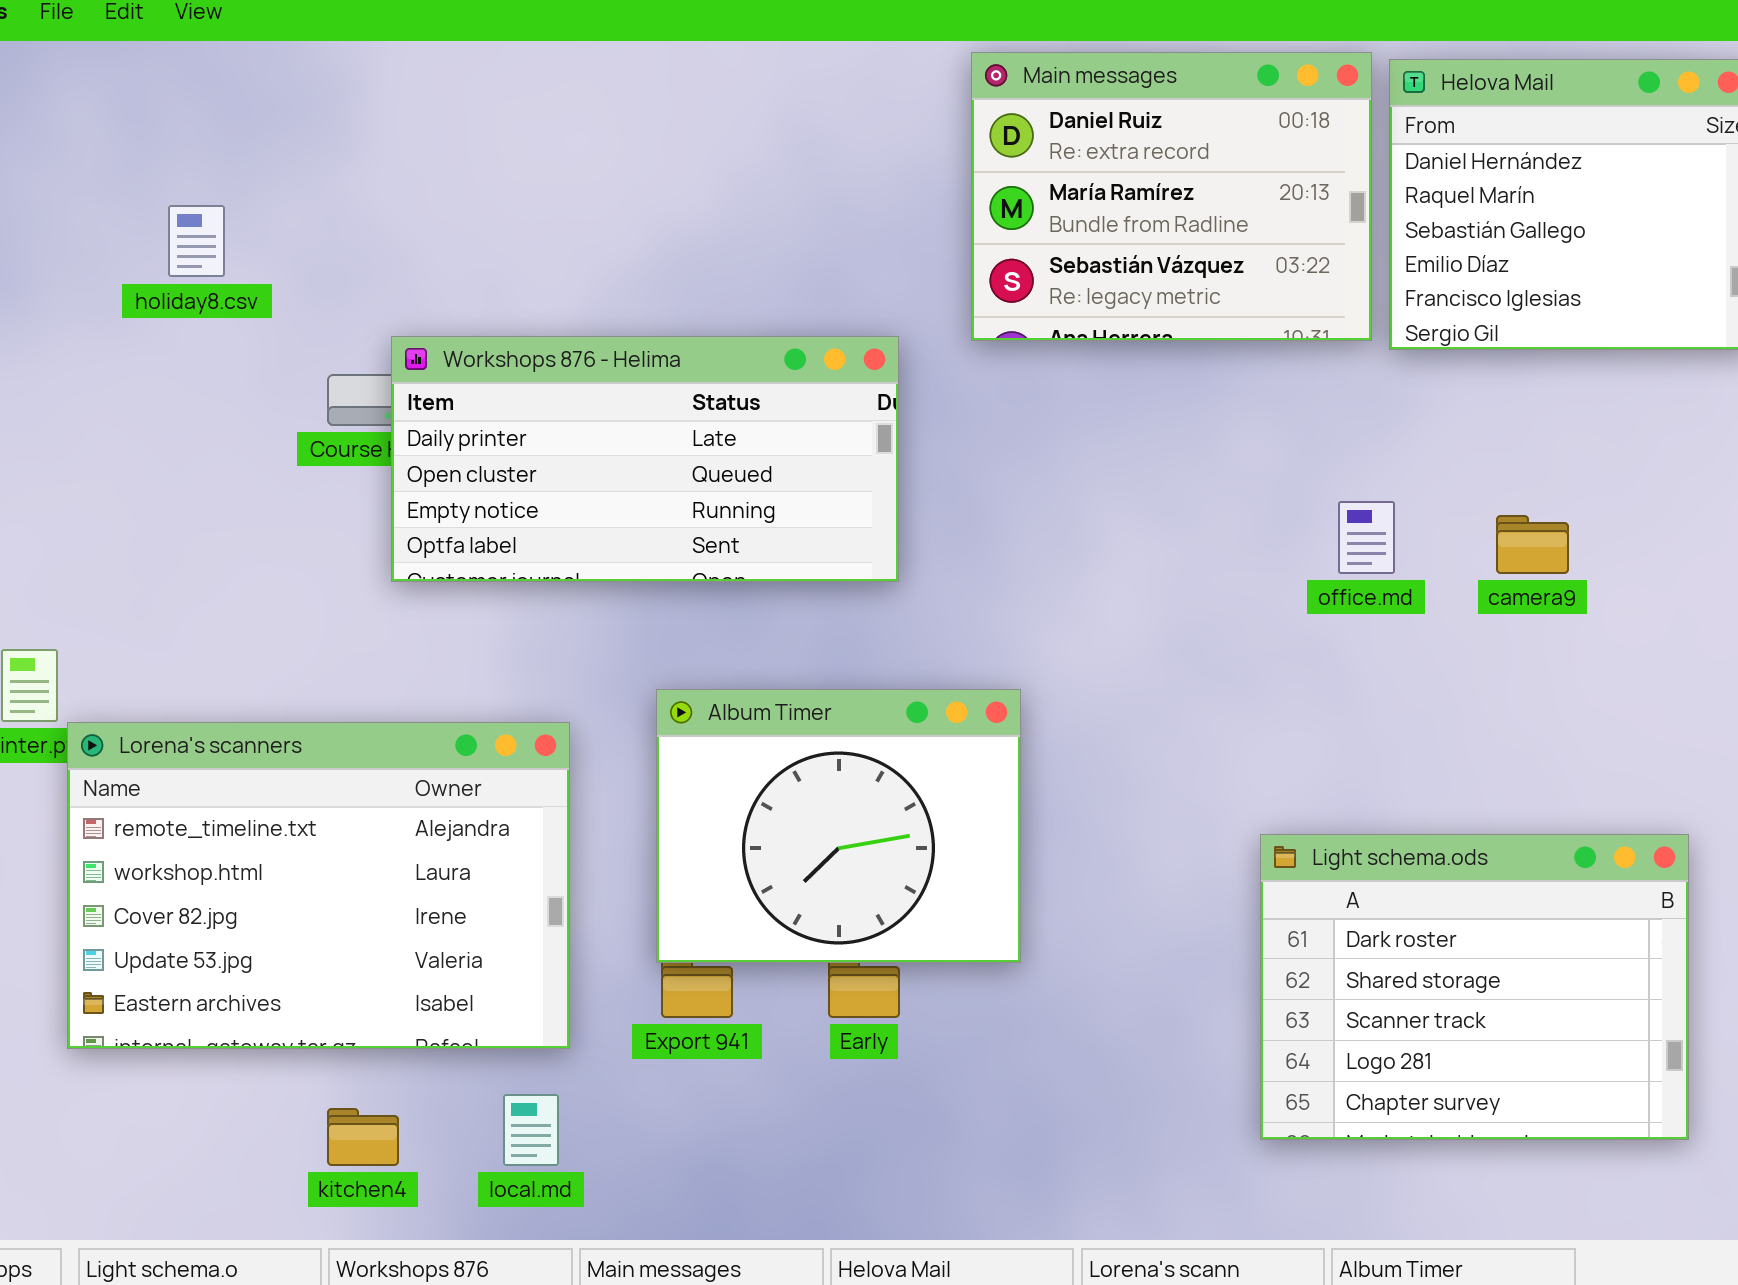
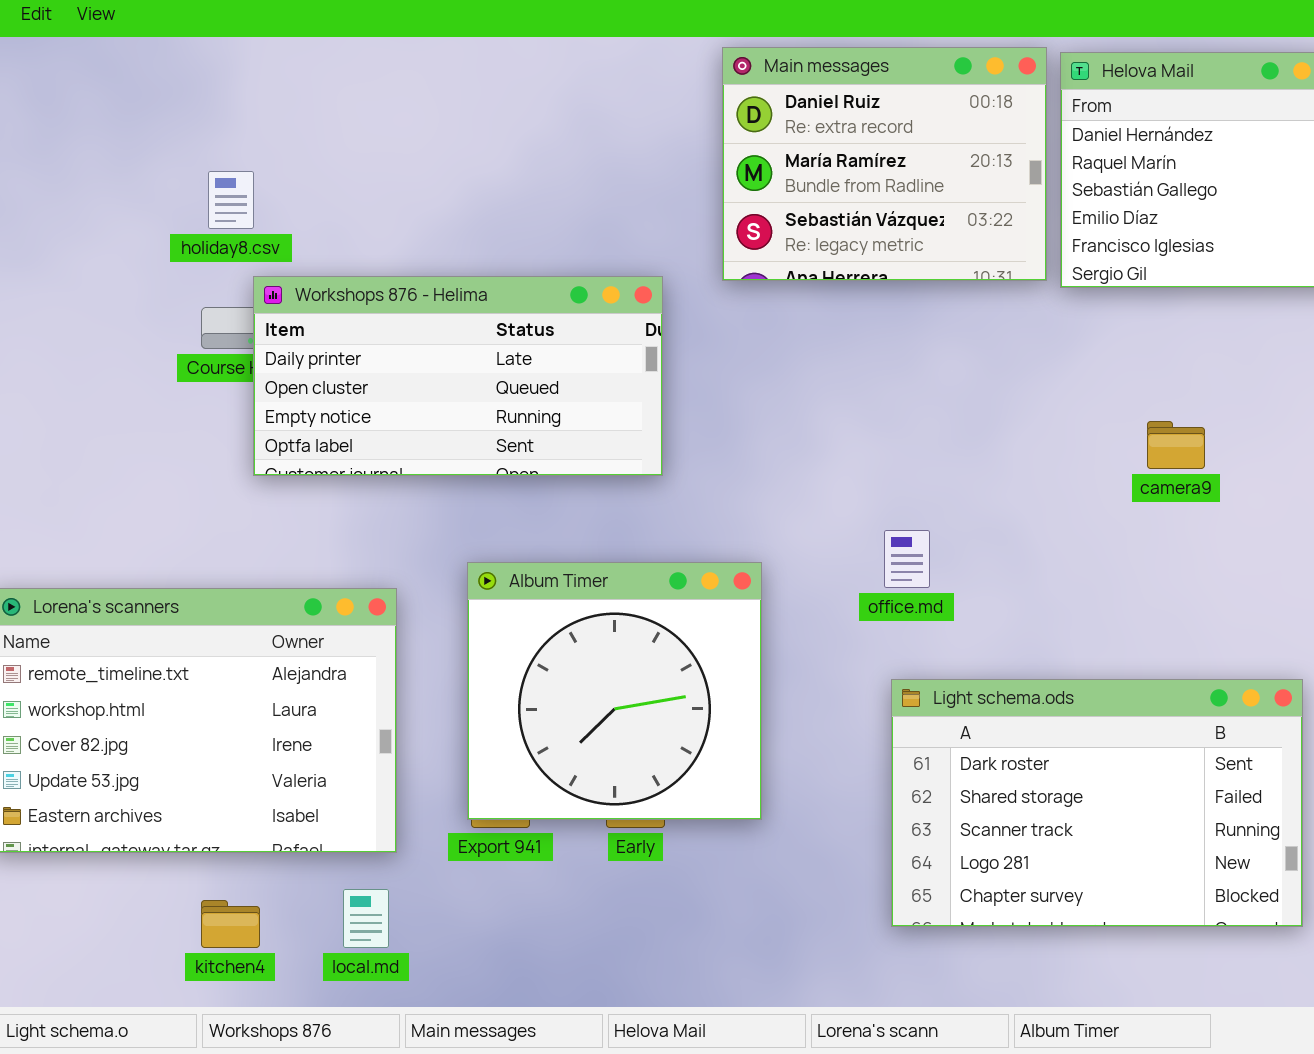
holiday8.csv: [168,205,225,277] -> [208,171,254,229], moved
office.md: [1338,501,1395,574] -> [884,530,930,588], moved
Album Timer: [656,689,1021,963] -> [467,562,762,820], resized
Light schema.ods: [1260,834,1689,1140] -> [891,679,1303,927], resized

